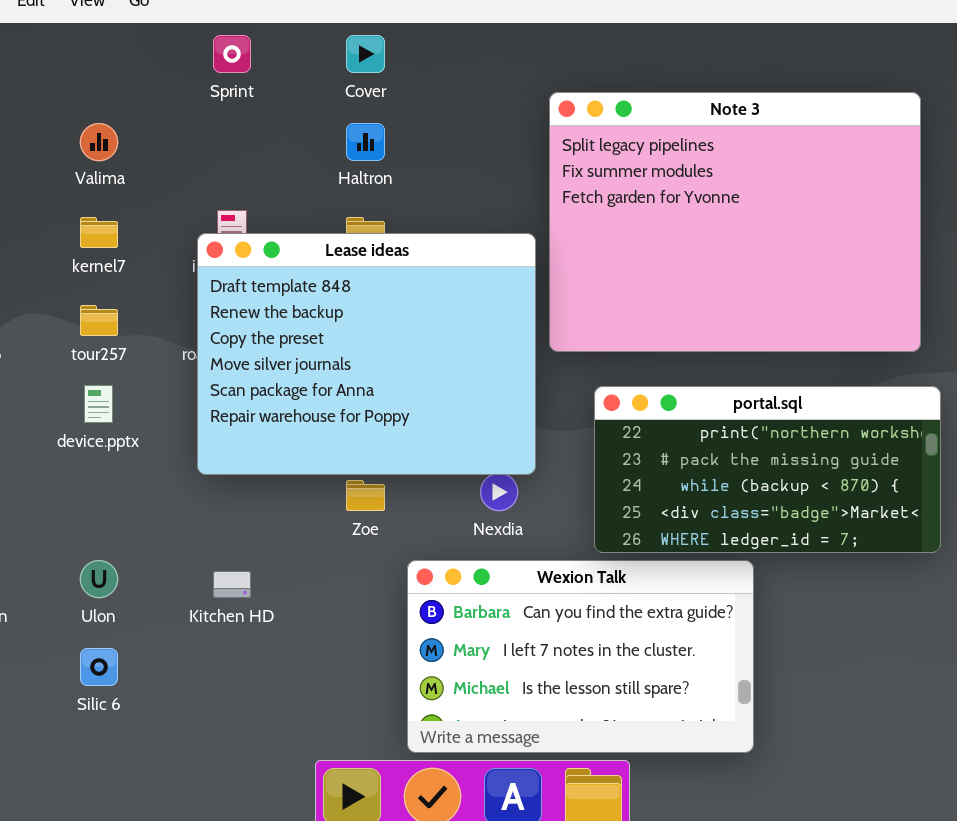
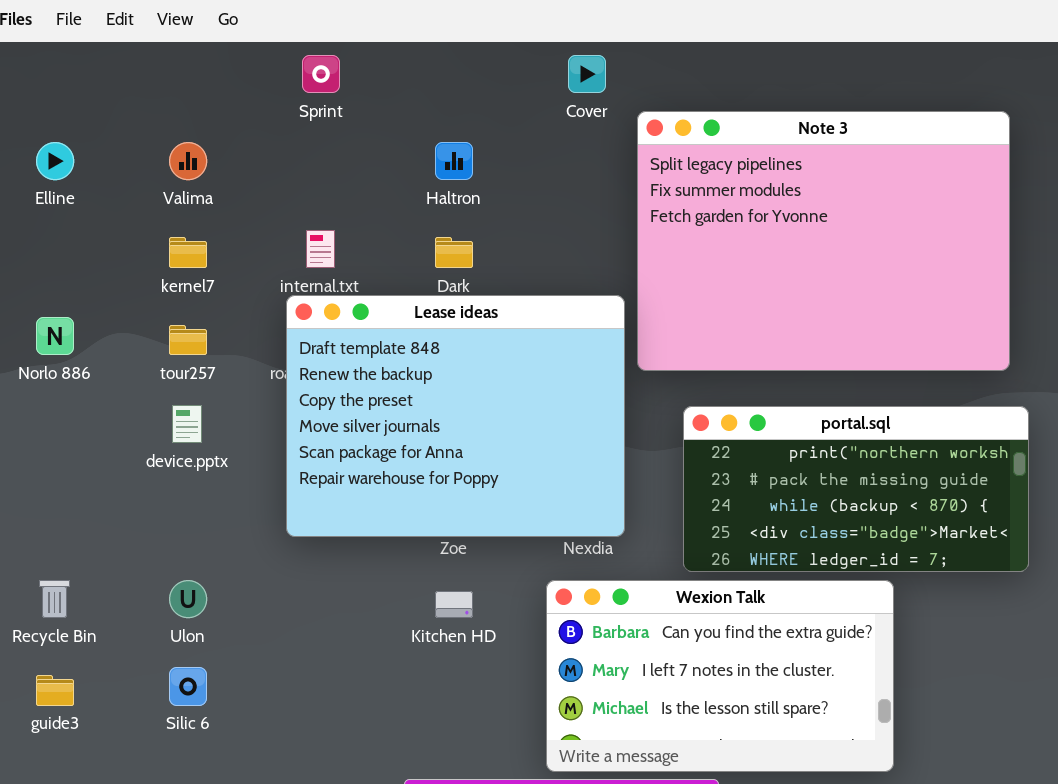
Cover: [346,35,385,73] -> [568,55,606,93], moved
Lease ideas: [197,233,536,475] -> [286,295,625,537], moved
Wexion Talk: [407,560,754,753] -> [546,580,894,772], moved
Kitchen HD: [213,571,251,598] -> [435,591,473,618], moved

